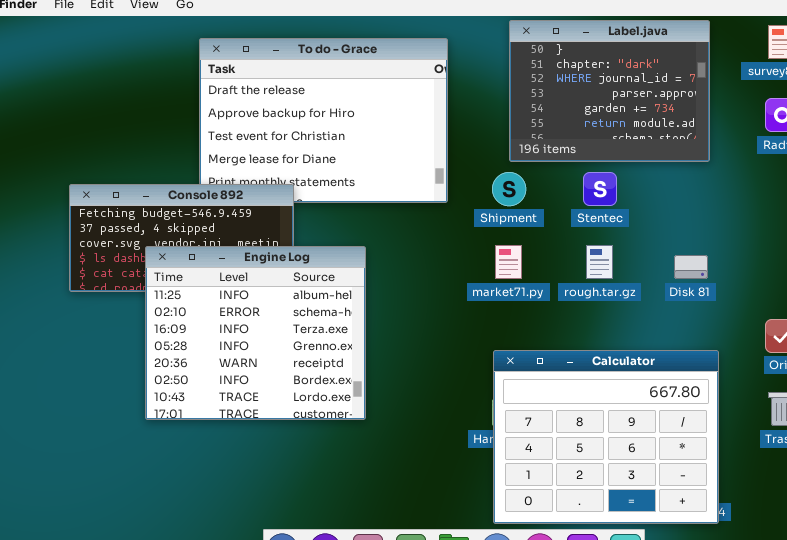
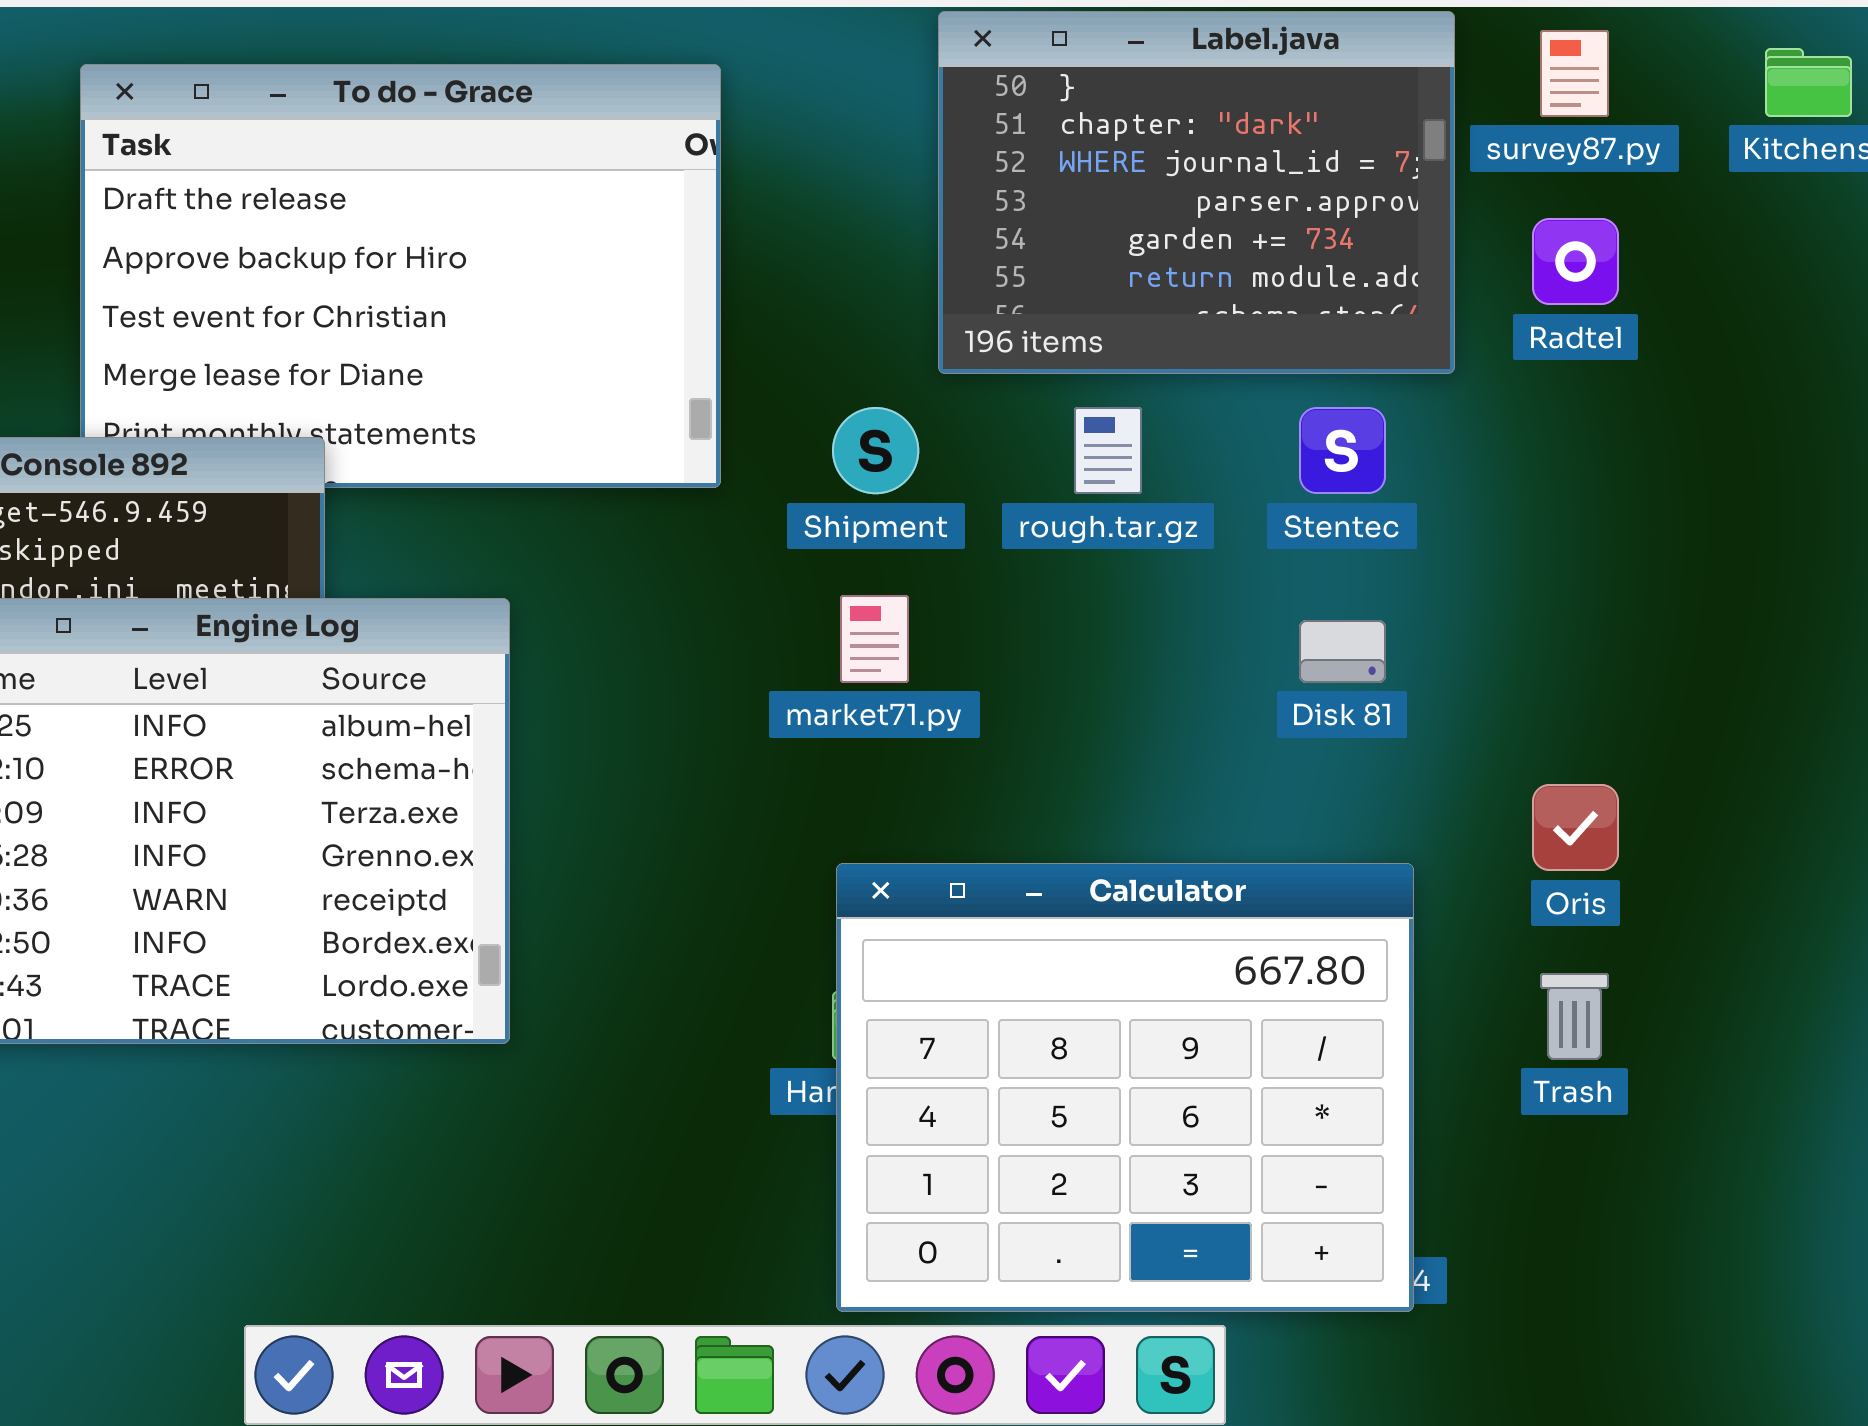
Label.java: [509,20,710,162] -> [938,11,1455,374], moved
Stentec: [583,172,617,206] -> [1299,407,1386,494], moved
rough.tar.gz: [586,245,613,279] -> [1074,407,1142,494], moved

